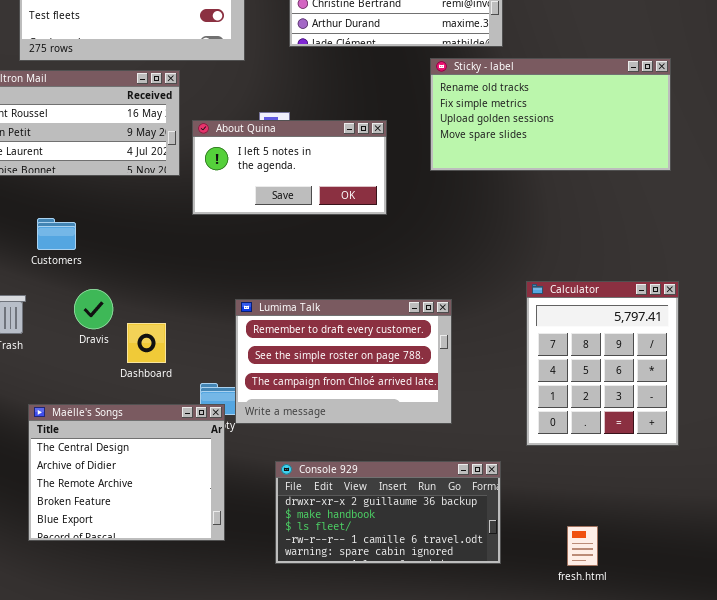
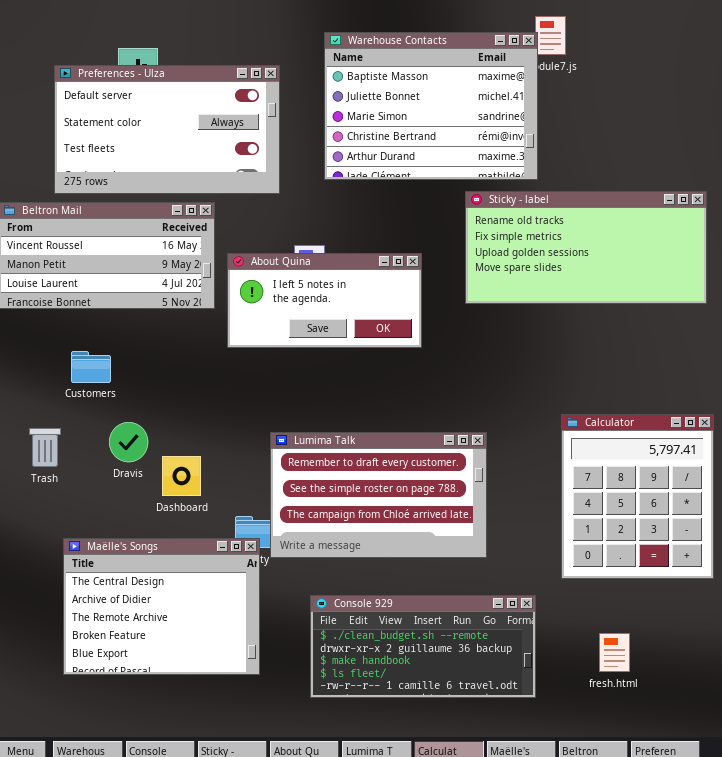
Console 929: [275,461,501,564] -> [310,595,536,698], scrolled up 1 row
fresh.html: [567,526,598,566] -> [599,633,630,672], moved

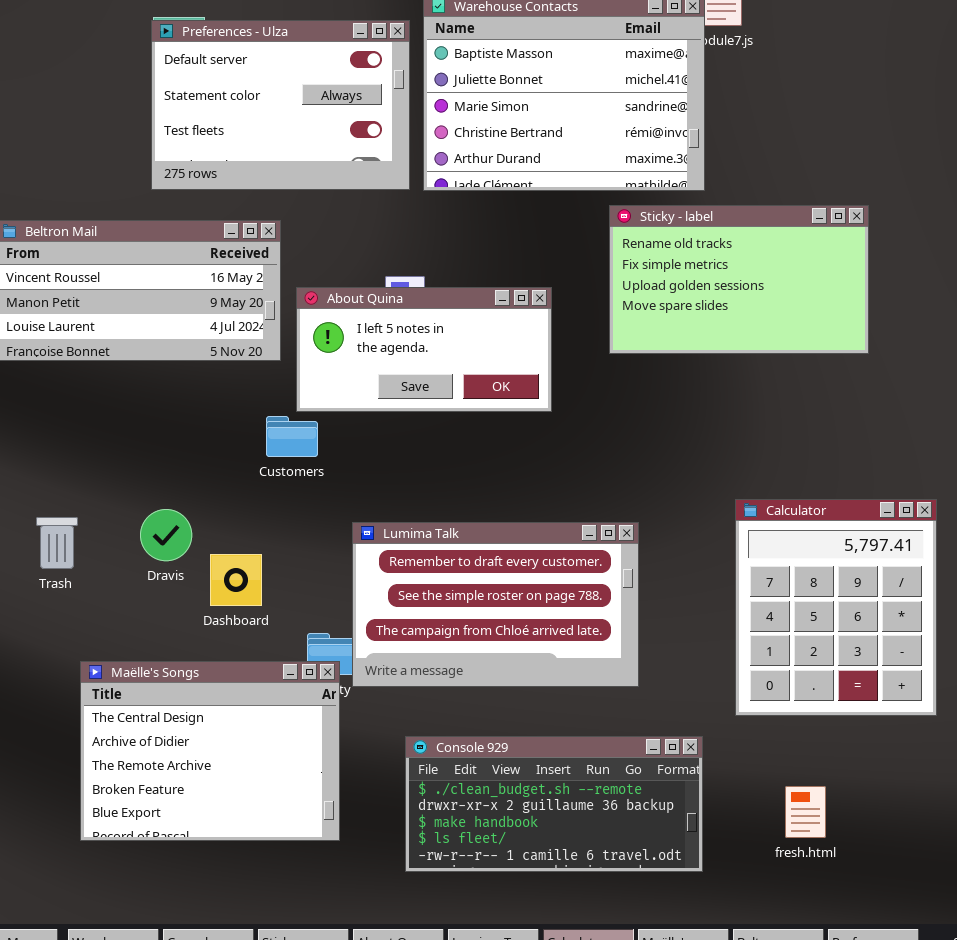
Preferences - Ulza: [54,65,280,194] -> [151,20,410,190], moved, resized
Sticky - label: [465,191,707,304] -> [609,205,869,354], resized
Customers: [71,351,111,383] -> [266,416,318,457], moved

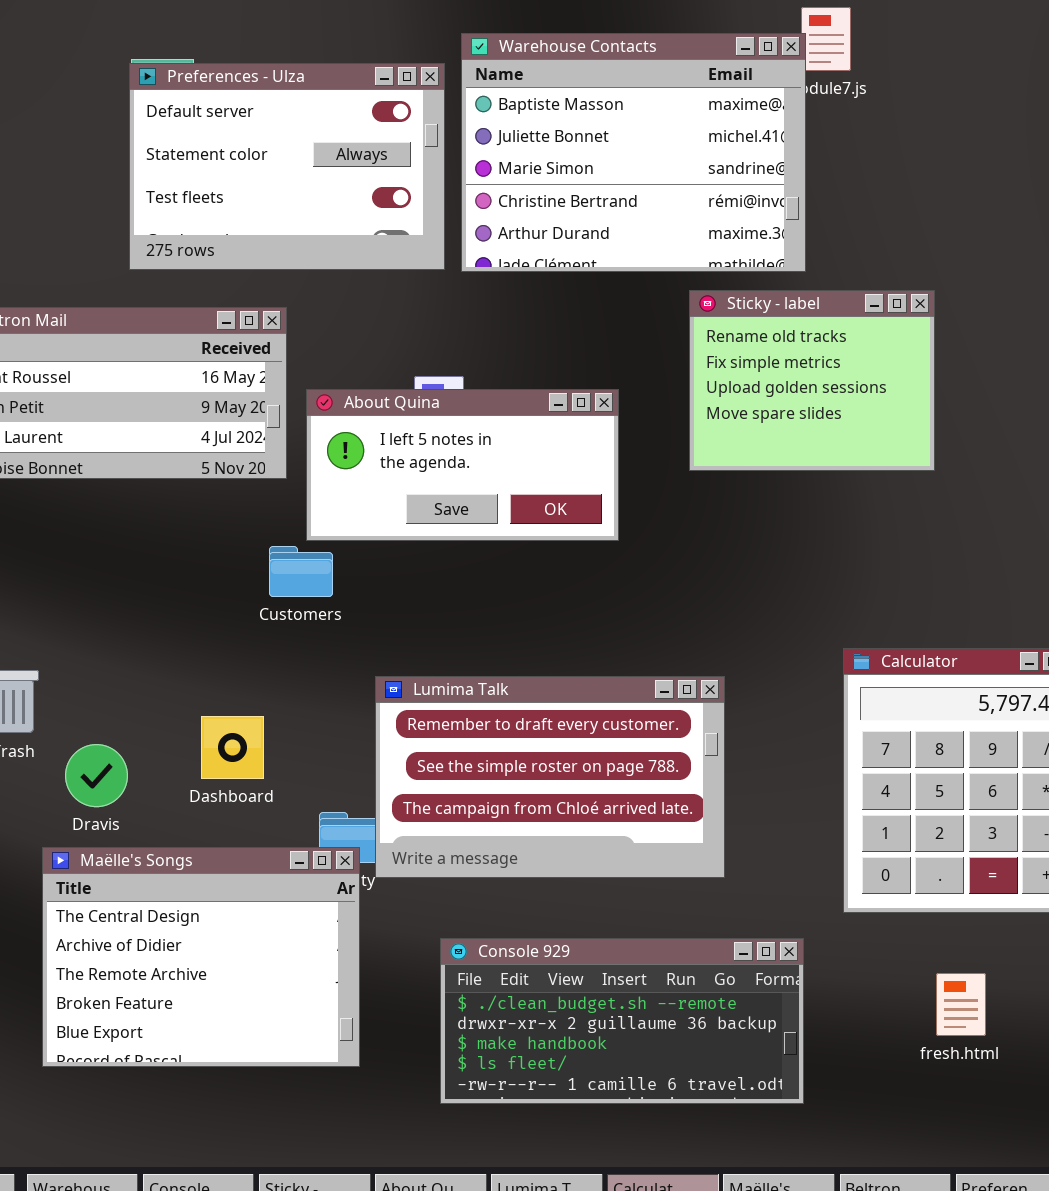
Sticky - label: [609,205,869,354] -> [689,290,935,471], resized
Dravis: [140,509,192,561] -> [65,744,128,807], moved
fresh.html: [785,786,826,838] -> [936,973,986,1036], moved

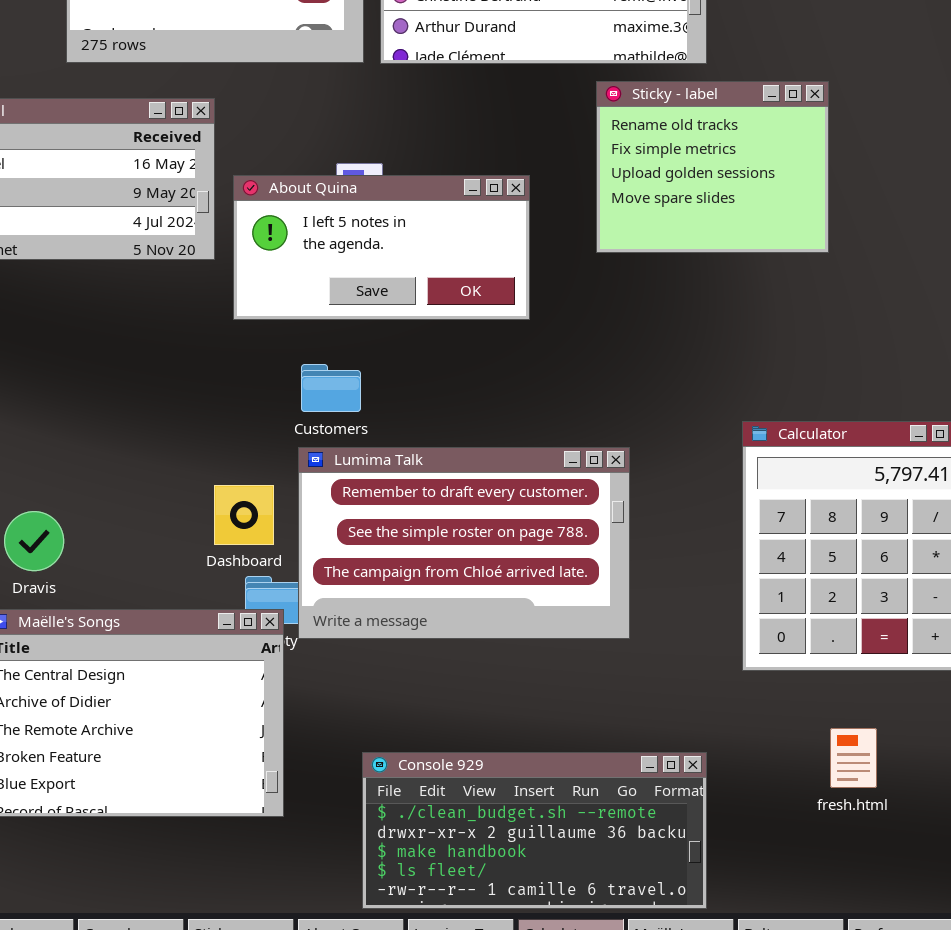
Customers: [269,546,333,597] -> [301,364,361,412], moved
Dashboard: [201,716,264,779] -> [214,485,274,545], moved
Console 929: [440,938,804,1104] -> [362,752,707,909], moved

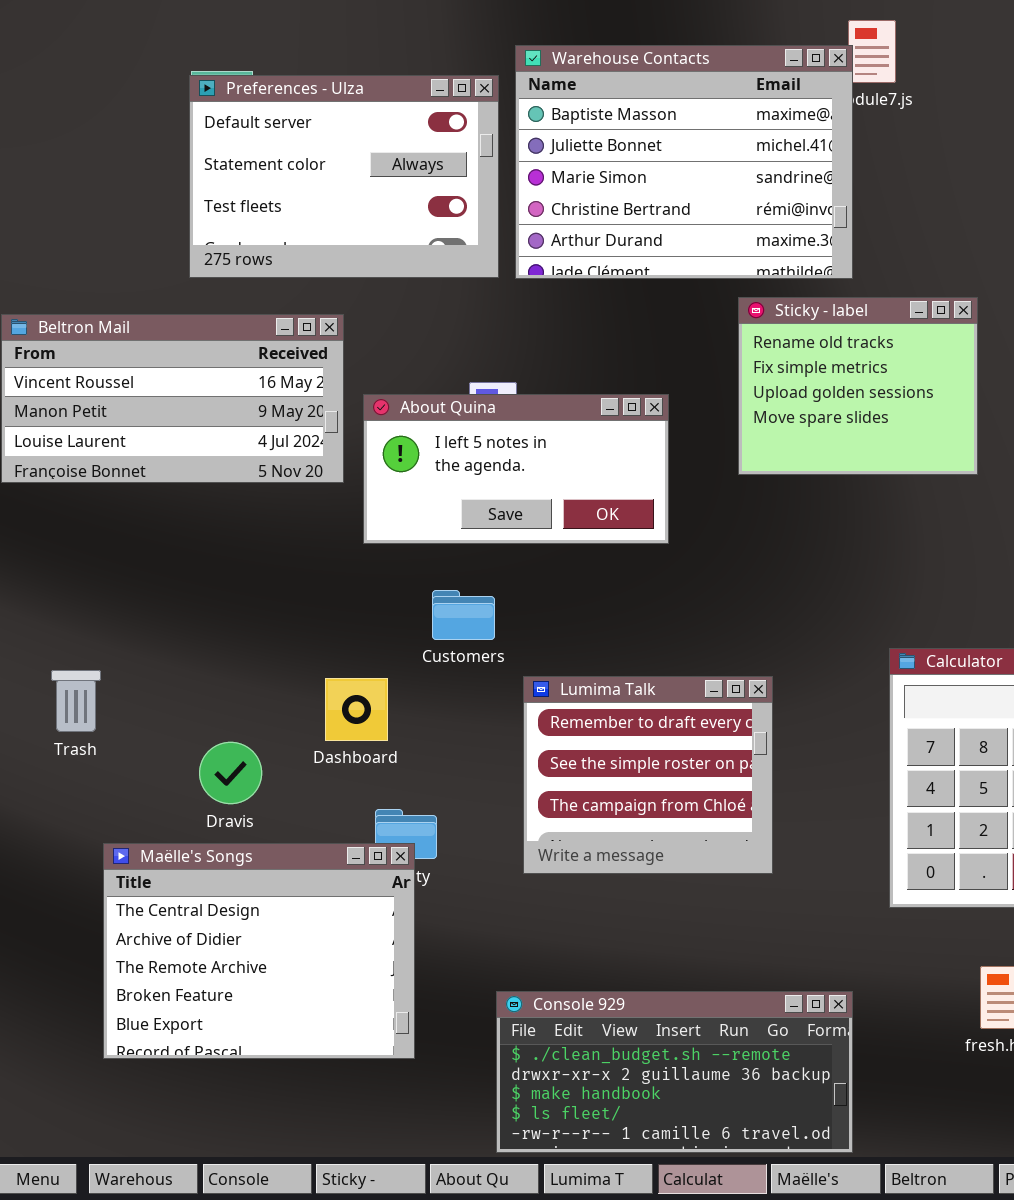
Lumima Talk: [298,447,630,639] -> [523,676,773,874], resized
Dashboard: [214,485,274,545] -> [325,678,388,741], moved
Dravis: [4,511,64,571] -> [199,742,262,804], moved

